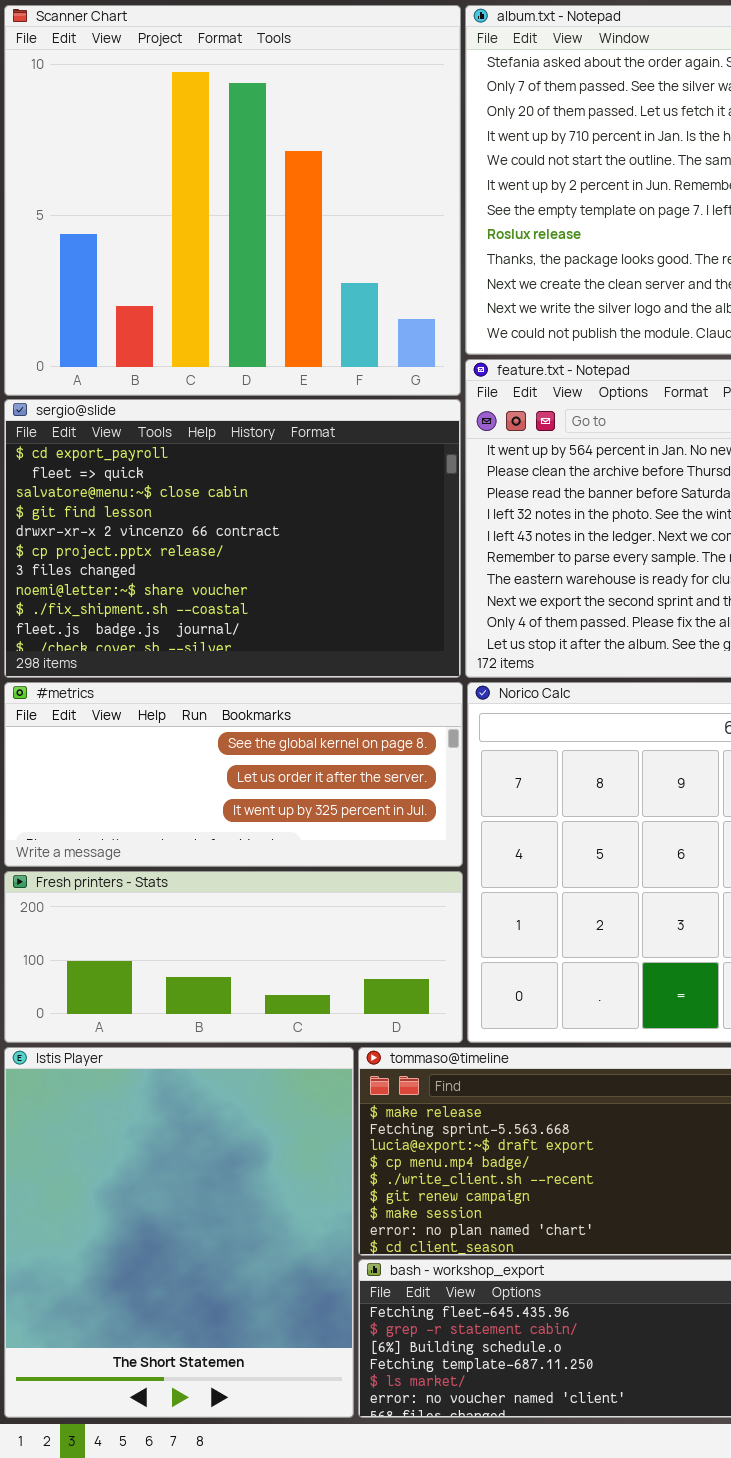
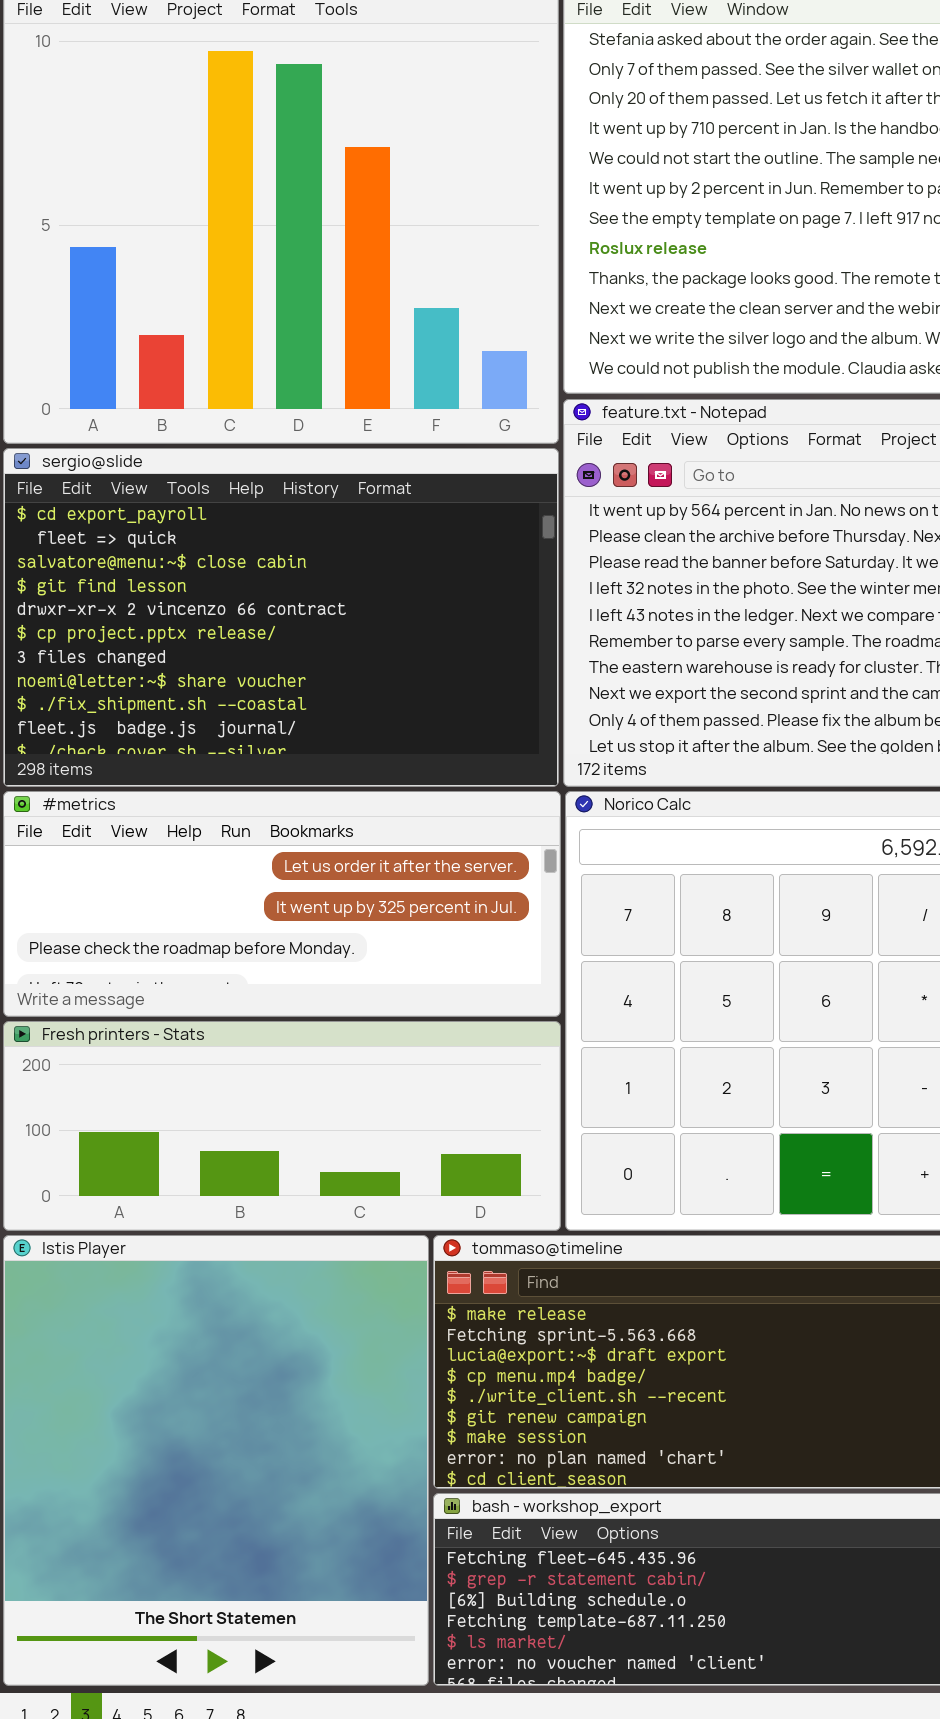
#metrics: [4,682,463,867] -> [3,791,561,1017], scrolled down 1 row

